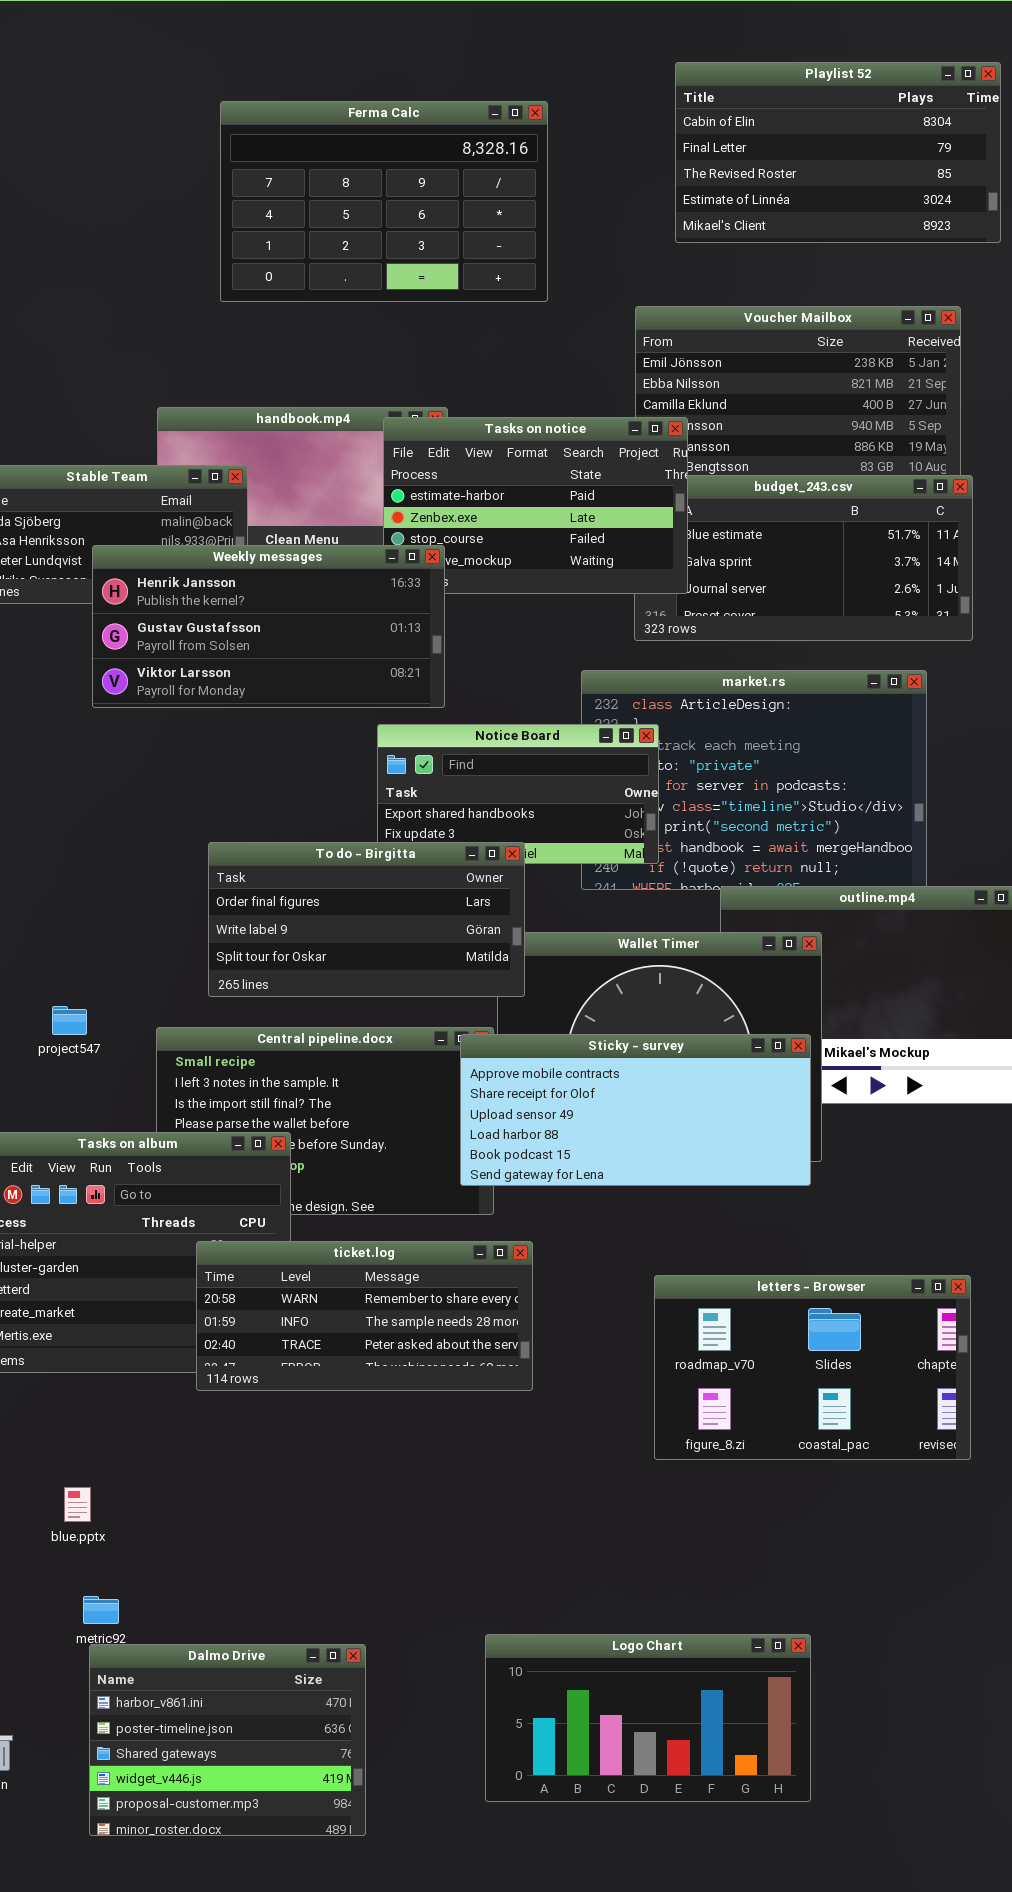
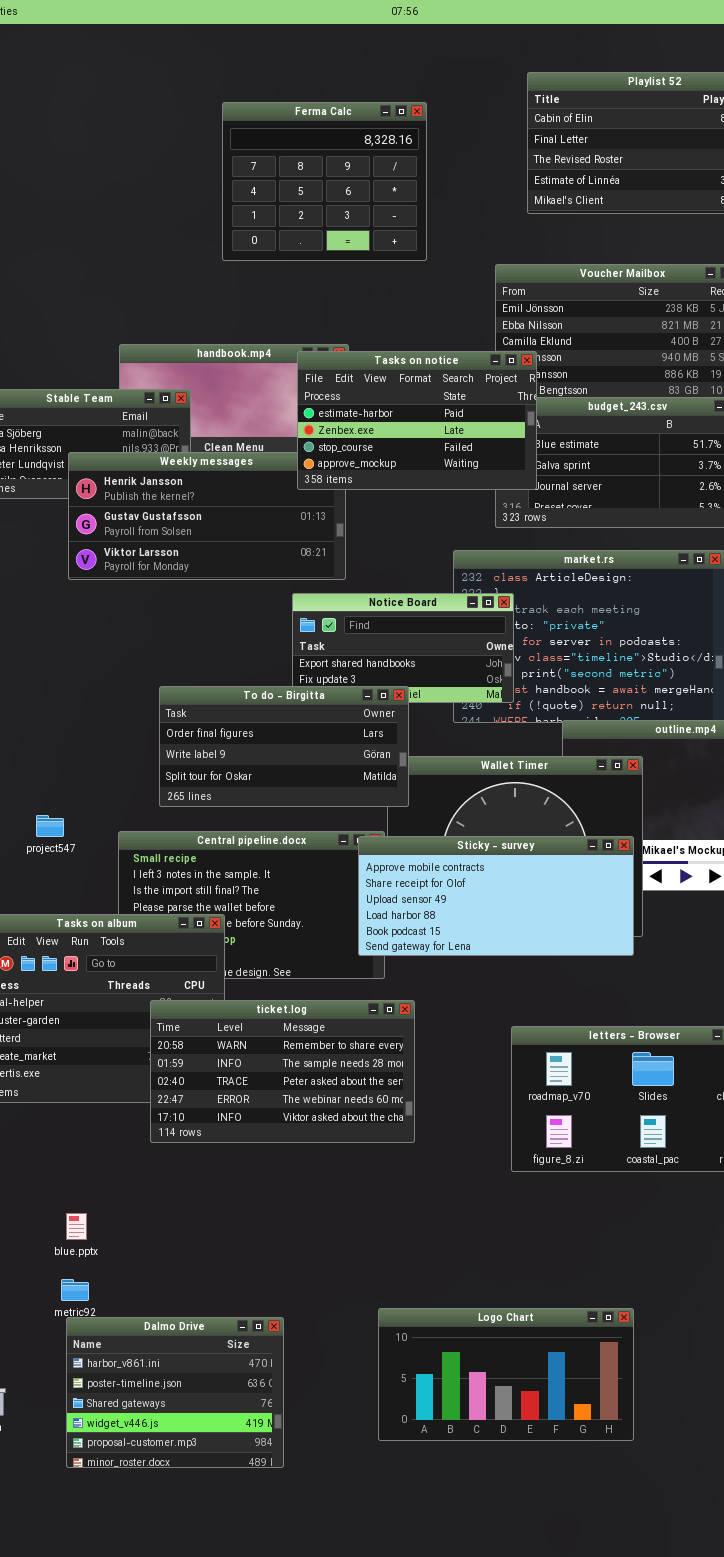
Ferma Calc: [220,101,548,302] -> [222,102,427,261], resized
Tasks on notice: [383,417,688,594] -> [297,351,537,490], raised
ticket.log: [196,1241,533,1391] -> [150,1000,415,1143], resized
blue.pptx: [64,1487,91,1522] -> [66,1213,87,1240], moved

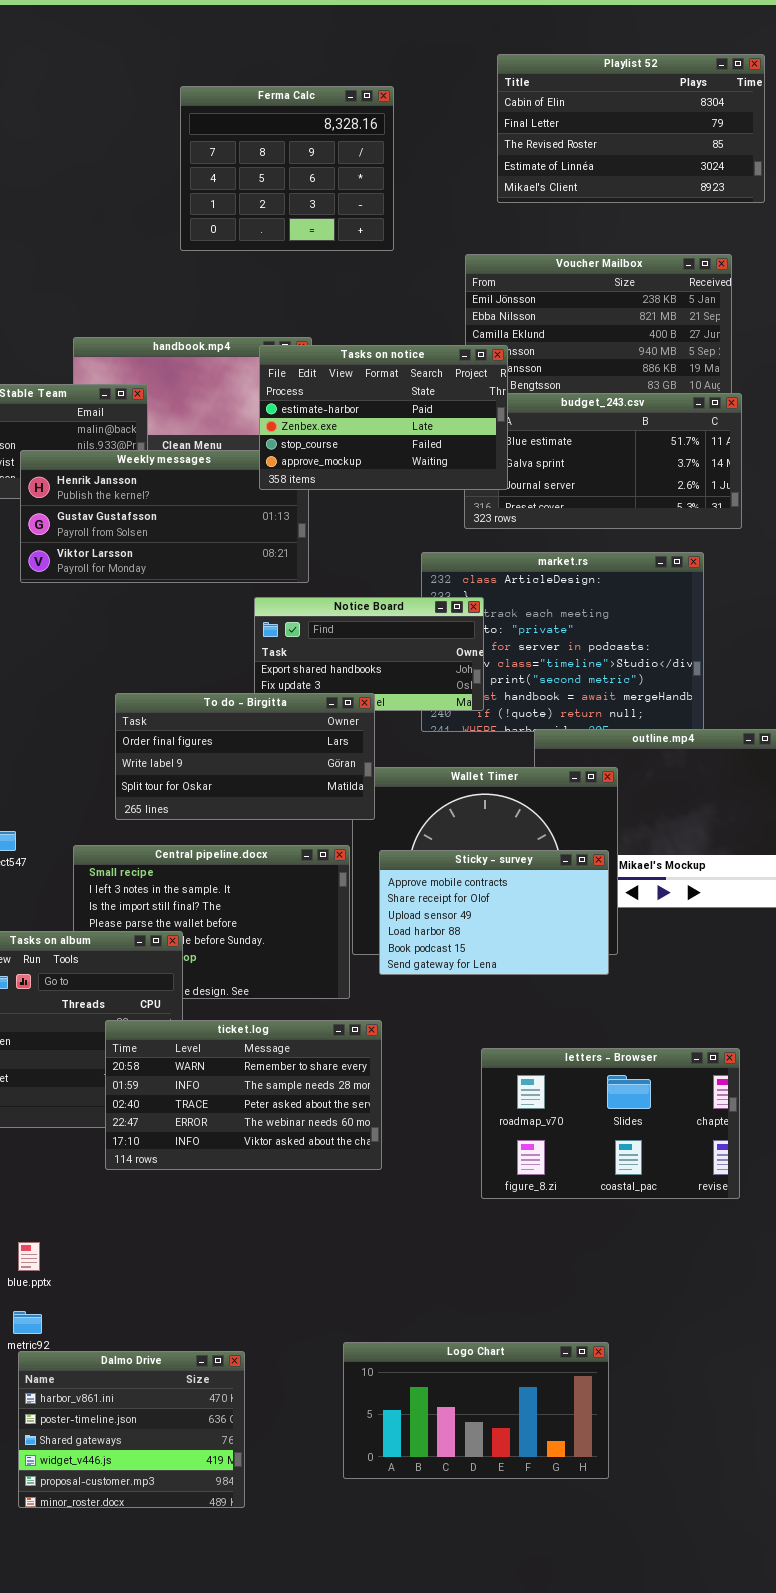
Sticky - survey: [358,836,634,956] -> [379,850,609,975], resized

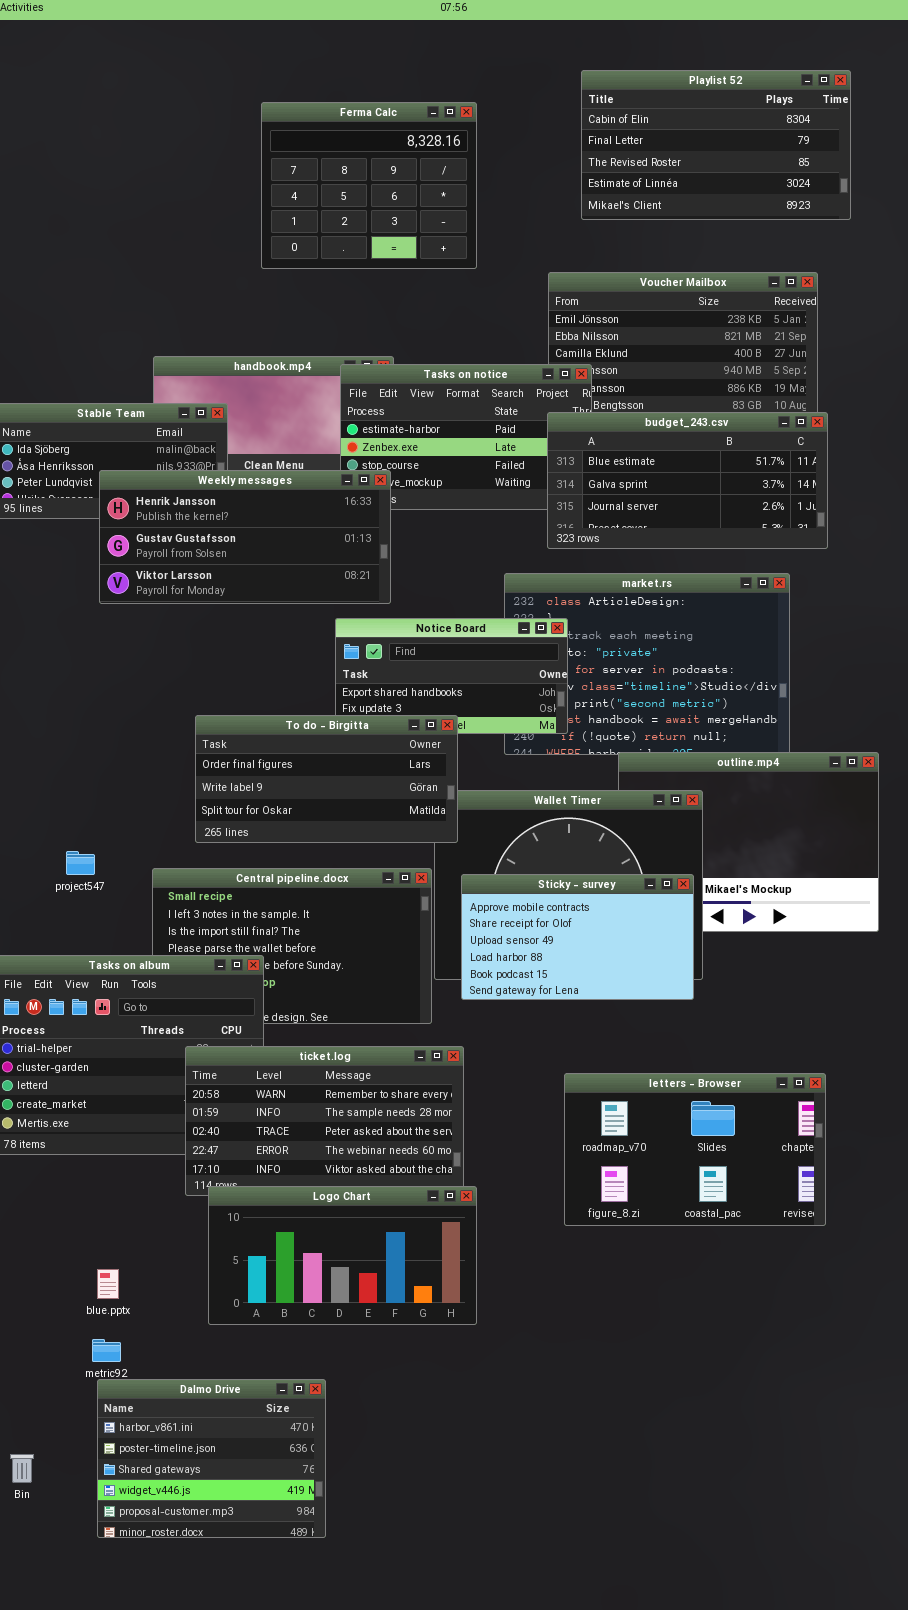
budget_243.csv: [464,393,742,529] -> [547,412,828,549], raised
Weekly messages: [20,450,309,583] -> [99,470,391,604], raised
Logo Chart: [343,1342,609,1479] -> [208,1186,477,1325], moved

